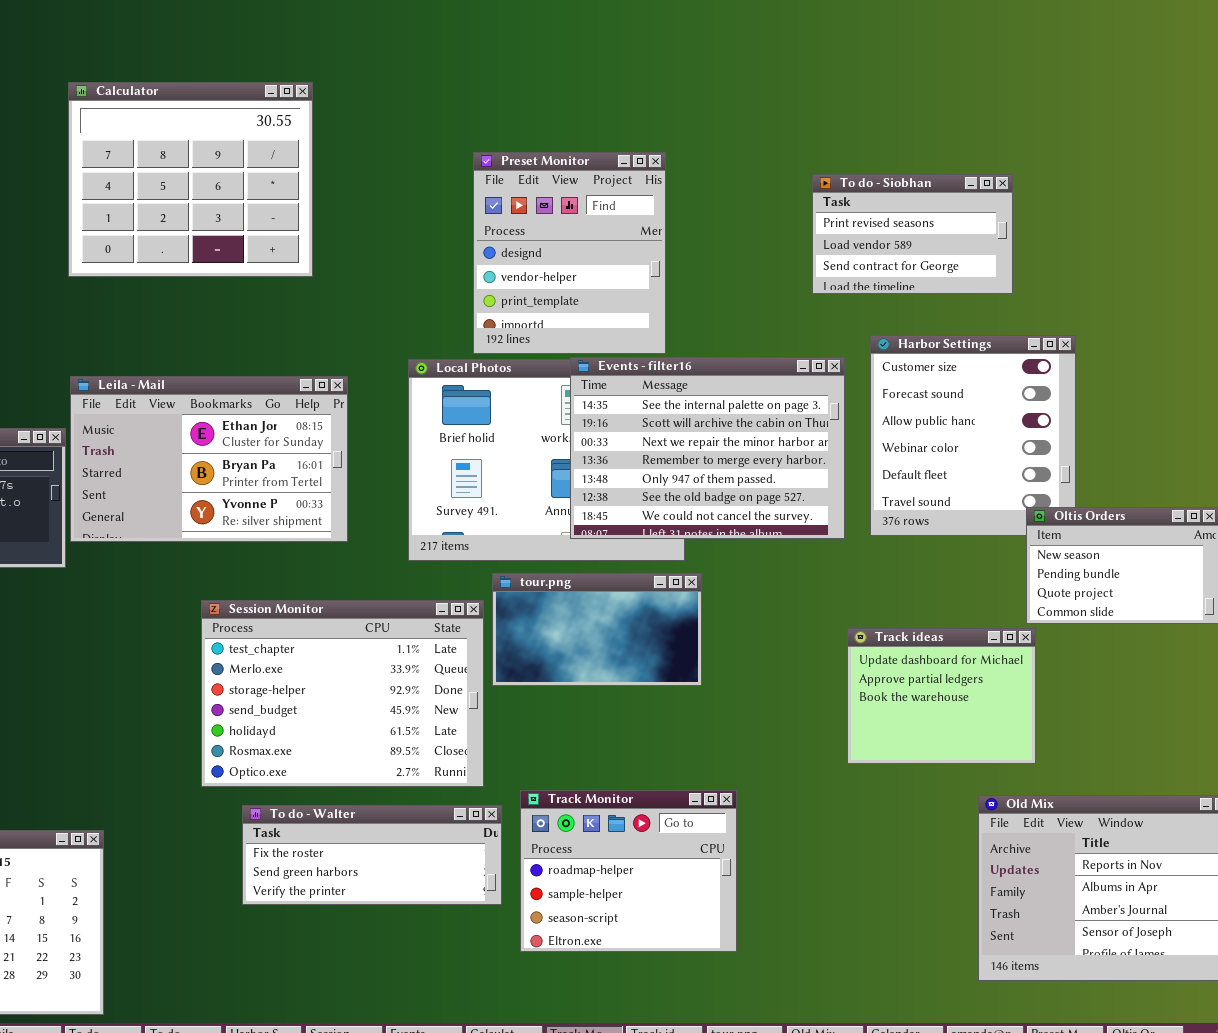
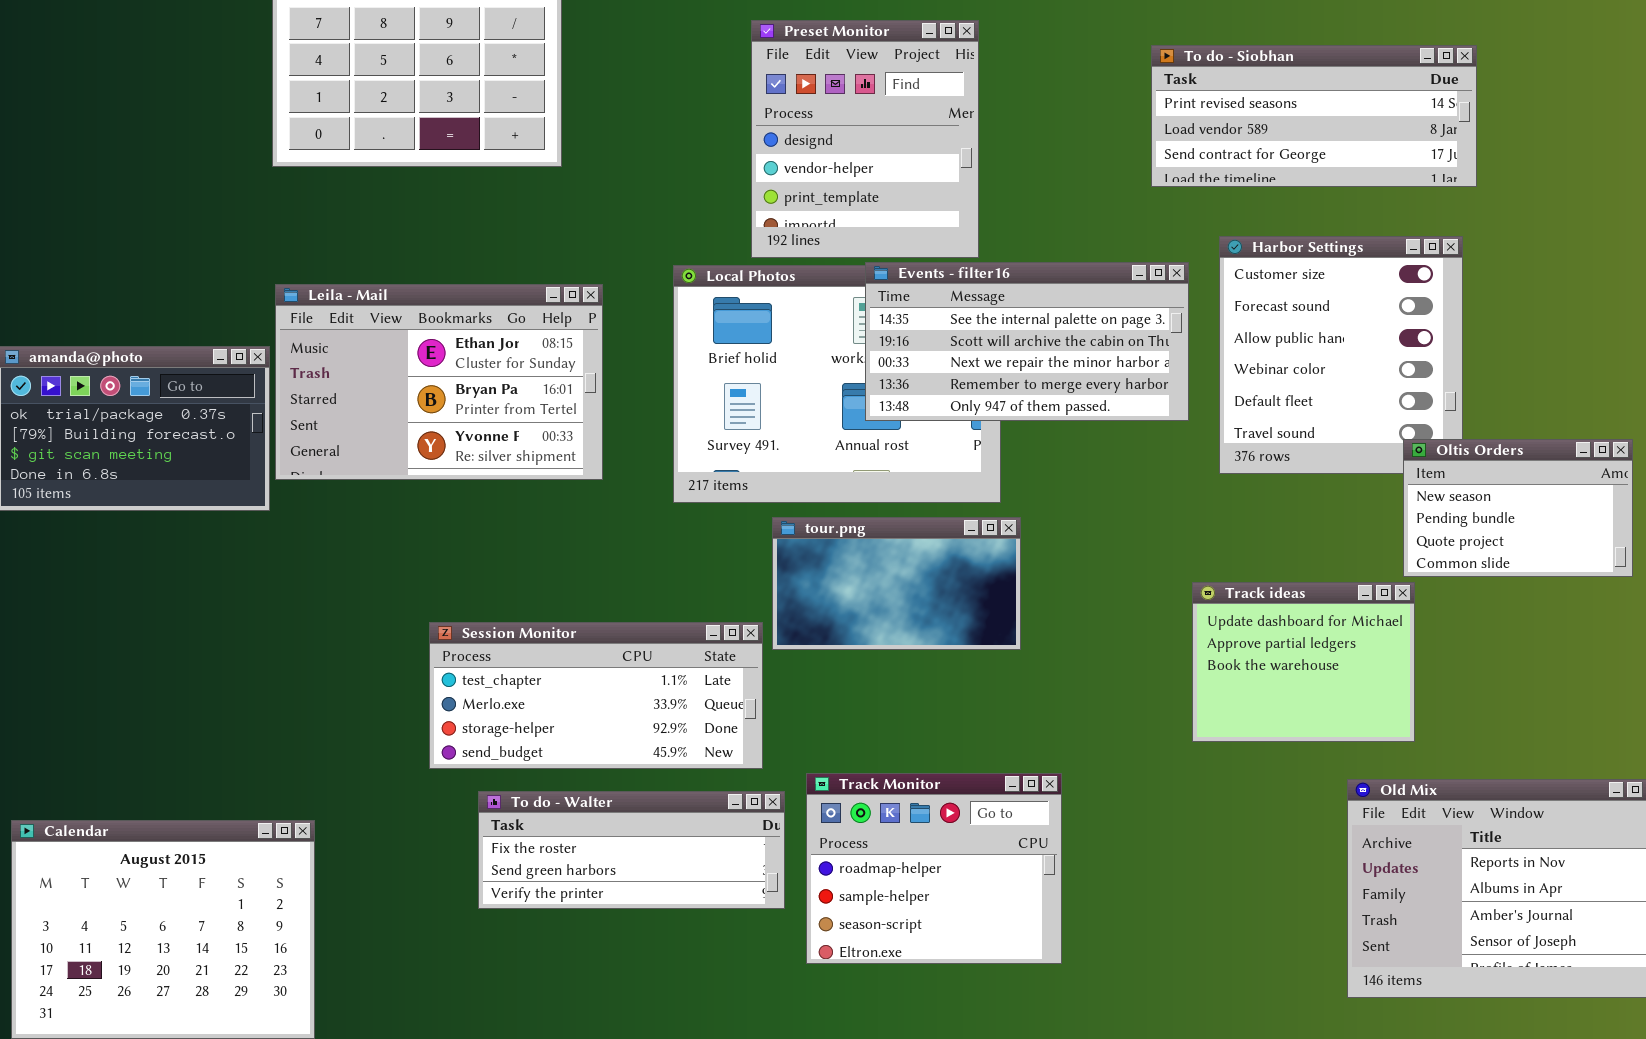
To do - Siobhan: [812,174,1013,294] -> [1151,45,1477,187], resized
Events - filter16: [570,357,845,539] -> [865,262,1189,421], resized
Session Monitor: [201,600,484,787] -> [429,622,763,769], resized

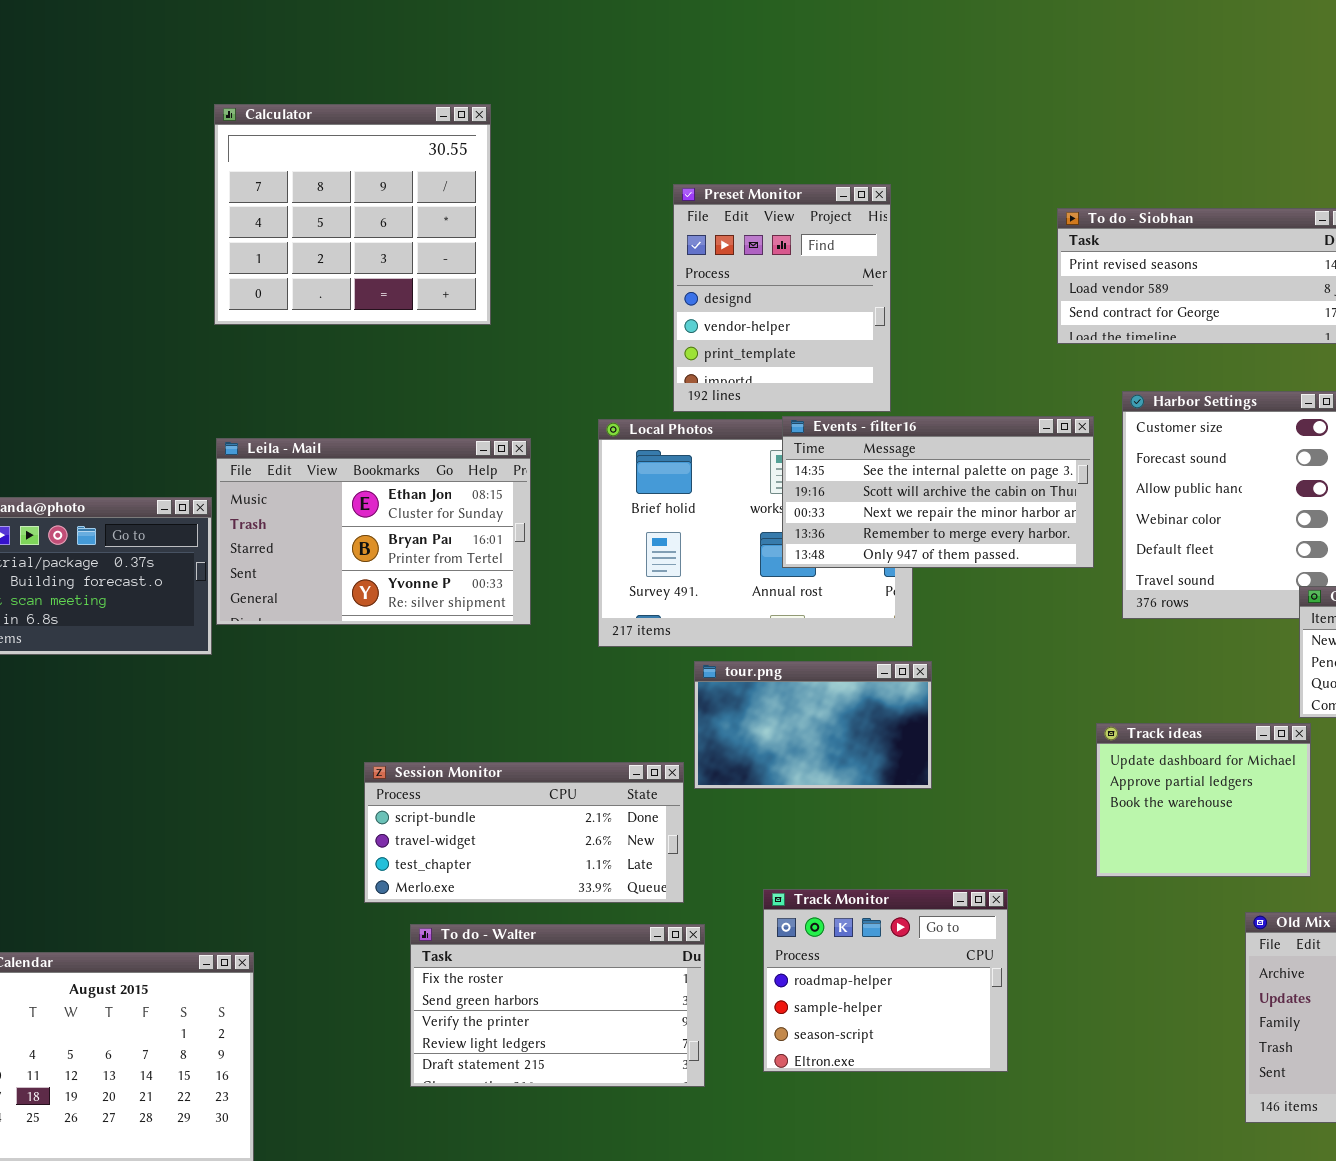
Session Monitor: [429,622,763,769] -> [364,762,684,903], scrolled up 2 rows
Track Monitor: [806,773,1062,964] -> [763,889,1008,1072], moved
To do - Walter: [478,791,785,909] -> [410,924,705,1087], resized

